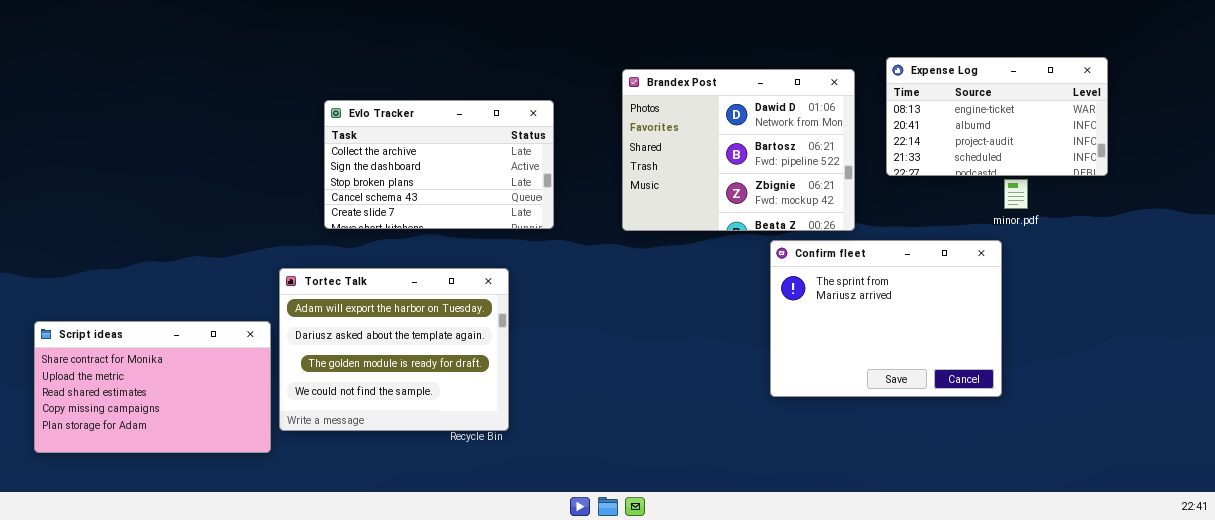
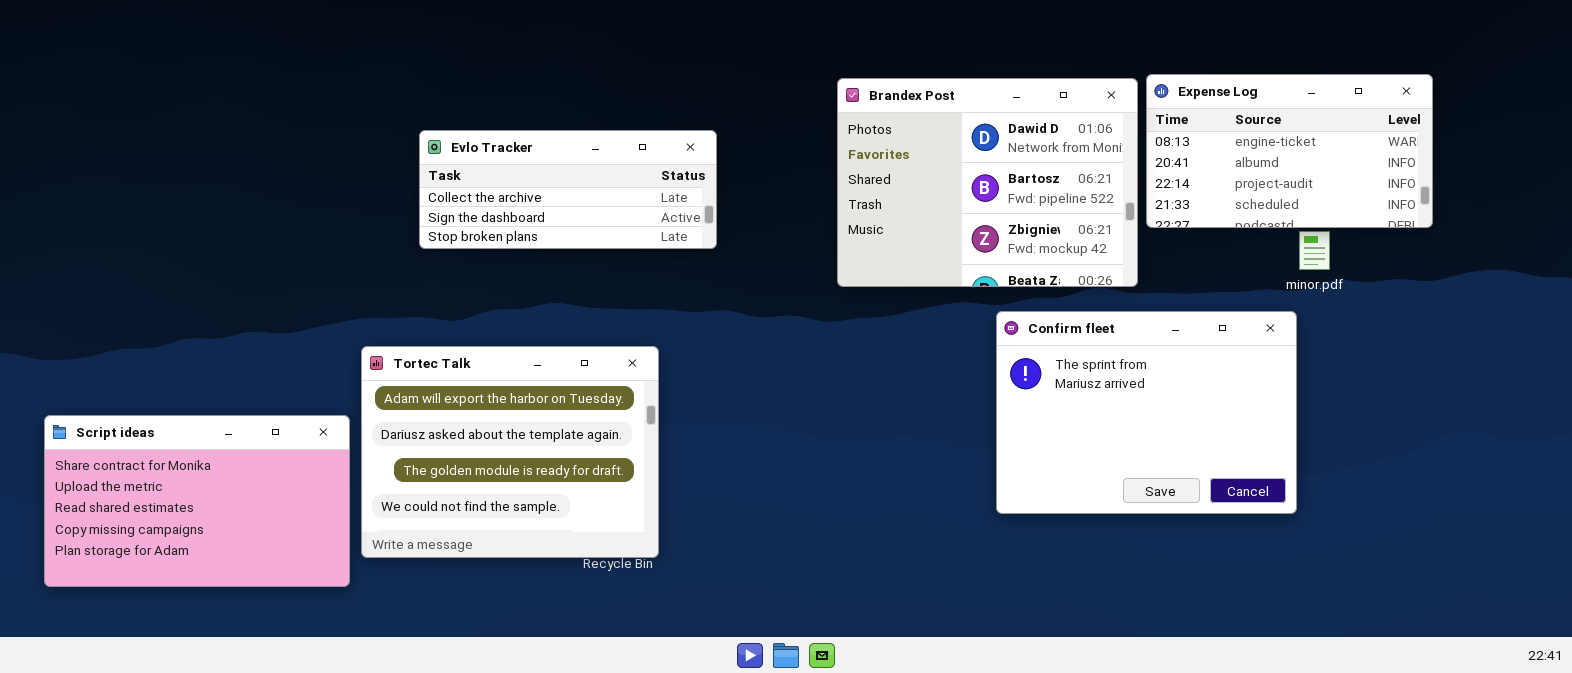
Brandex Post: [622,69,855,231] -> [837,78,1138,287], moved
Evlo Tracker: [324,100,554,229] -> [419,130,717,249], resized

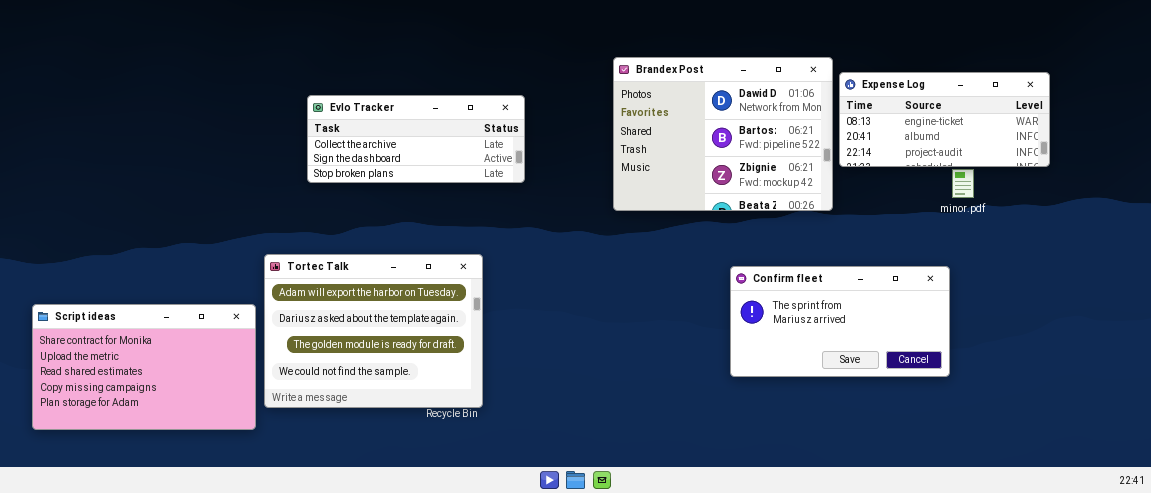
Expense Log: [1146,74,1433,228] -> [839,72,1050,167], resized
Confirm fleet: [996,311,1297,514] -> [730,266,950,377], resized

